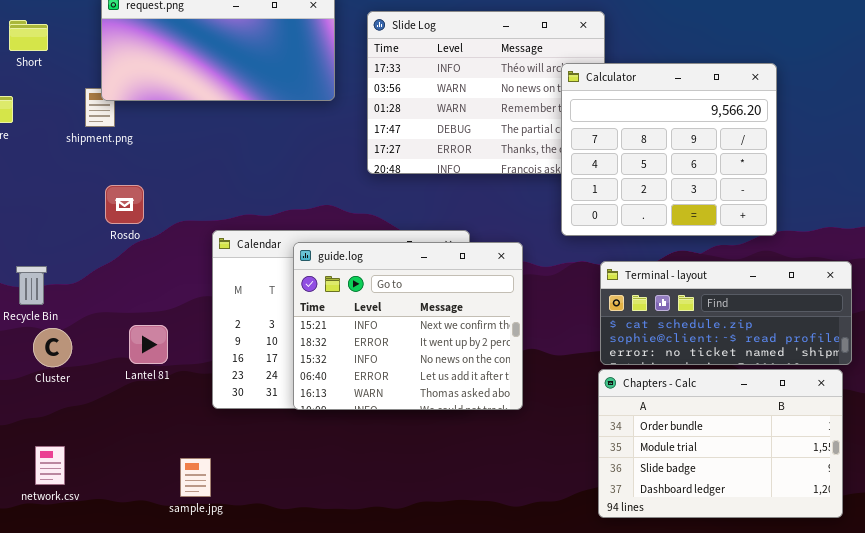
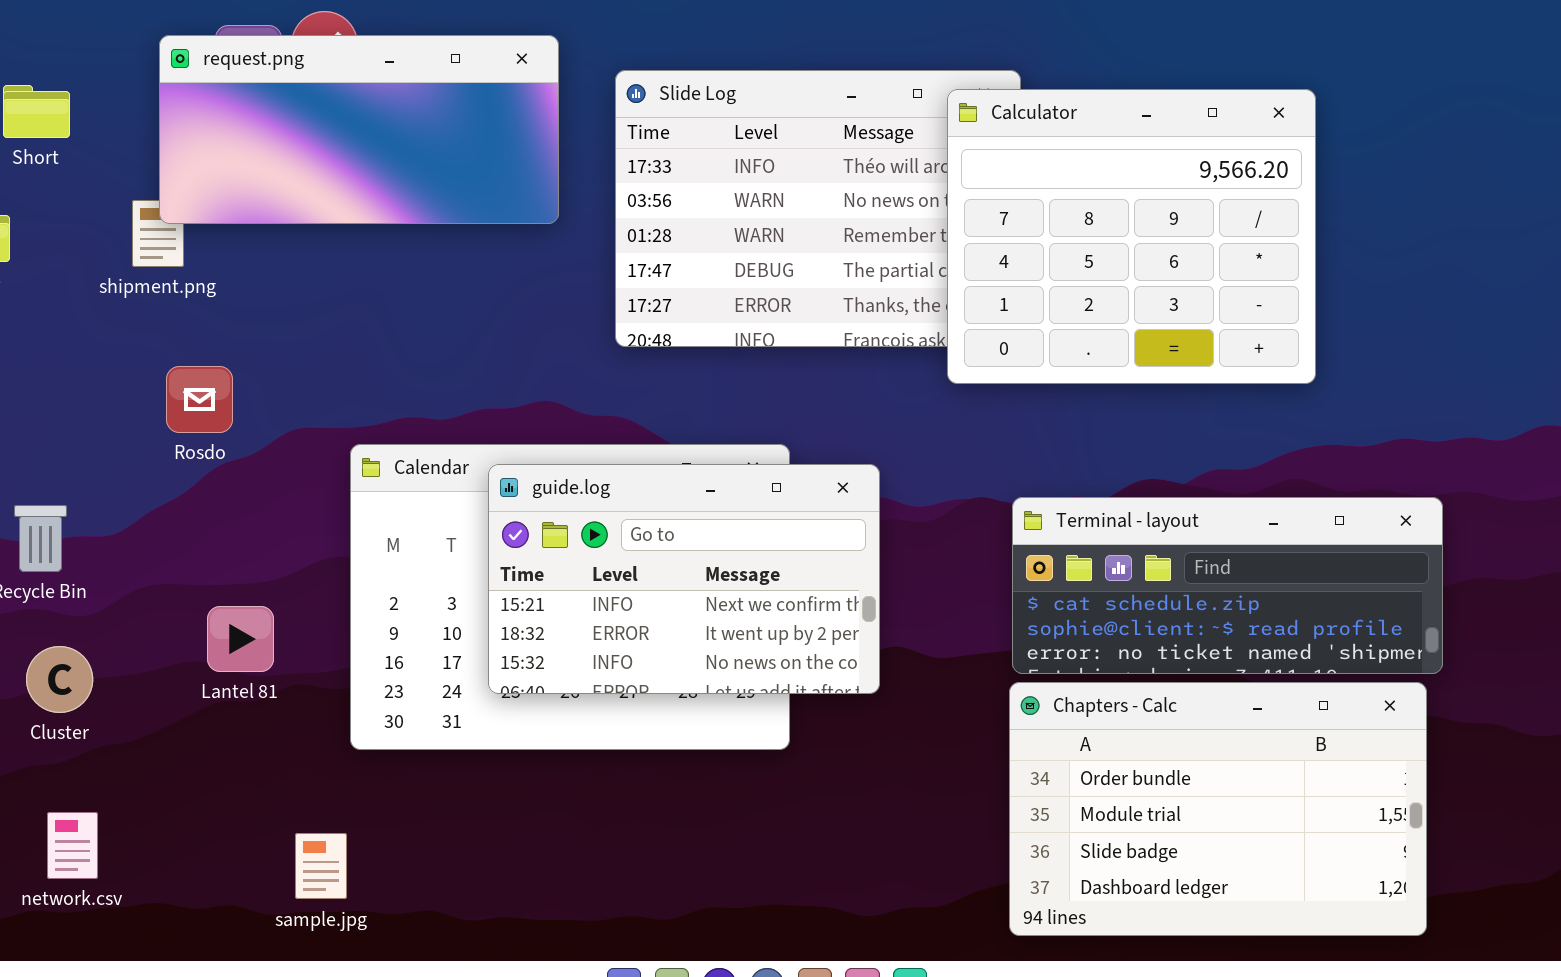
Calculator: [561,63,777,236] -> [947,89,1316,384], moved
guide.log: [293,242,523,410] -> [488,464,880,694], resized
Cluster: [33,328,72,367] -> [26,646,93,713], moved

